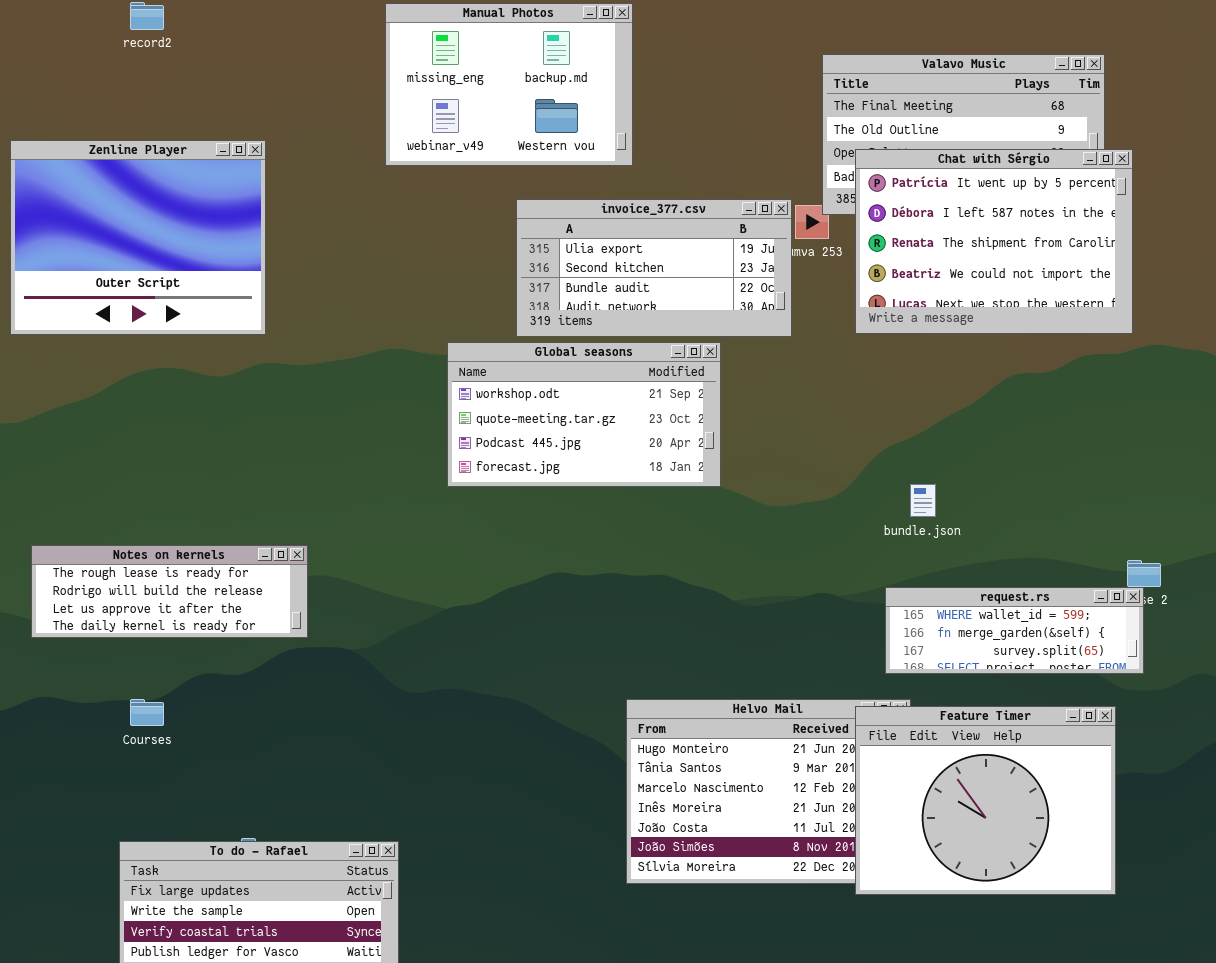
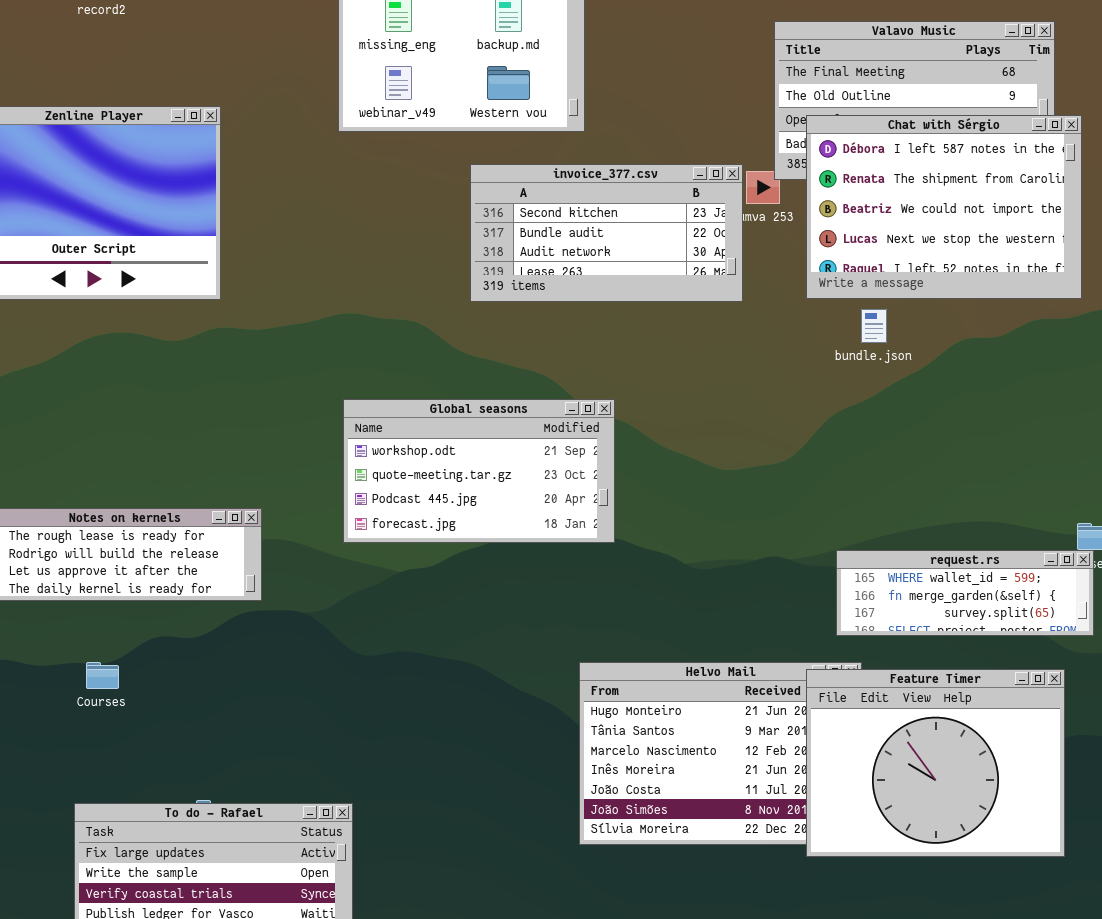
Chat with Sérgio: [855,149,1133,334] -> [806,115,1082,299], scrolled down 1 row
invoice_377.csv: [516,199,792,337] -> [470,164,743,302], scrolled down 1 row
Global seasons: [447,342,721,487] -> [343,399,615,543], moved
bundle.json: [910,484,936,517] -> [861,309,887,343], moved

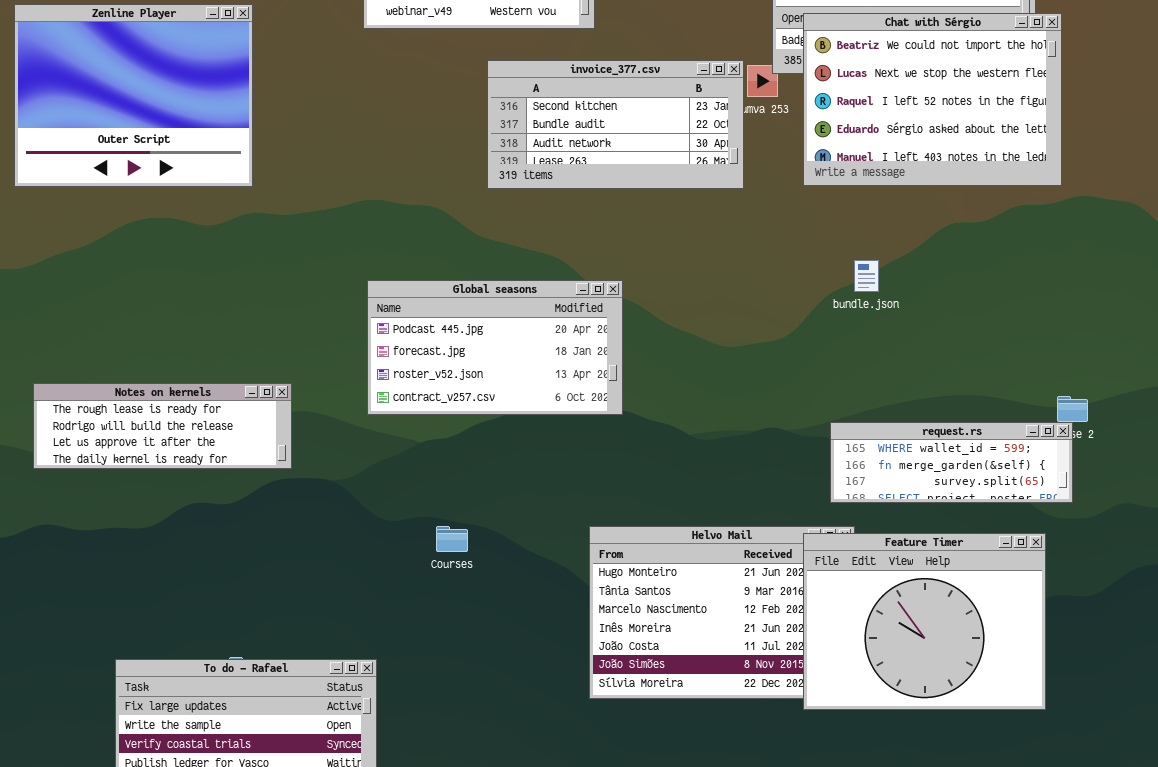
Chat with Sérgio: [806,115,1082,299] -> [803,13,1062,186], scrolled down 2 rows
bundle.json: [861,309,887,343] -> [854,260,879,292], moved
Global seasons: [343,399,615,543] -> [367,280,623,415], scrolled down 2 rows
Courses: [86,662,119,689] -> [436,526,468,552], moved

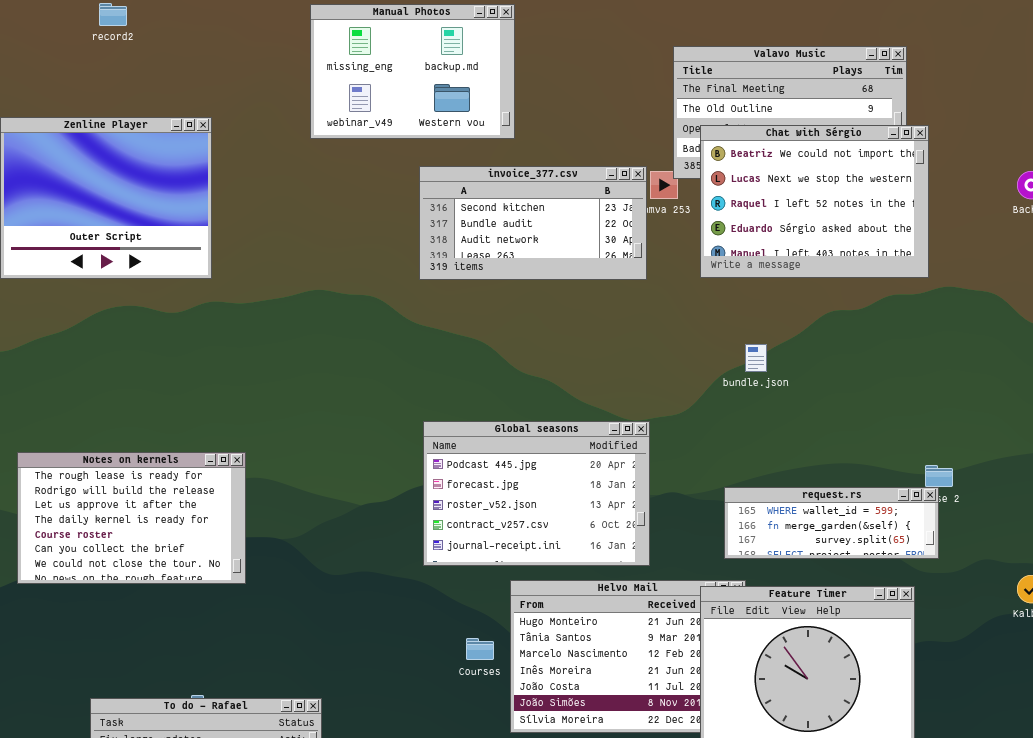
Global seasons: [367,280,623,415] -> [423,421,650,566], moved, resized
Notes on kernels: [33,383,292,469] -> [17,452,246,584], resized
Courses: [436,526,468,552] -> [466,638,494,660], moved

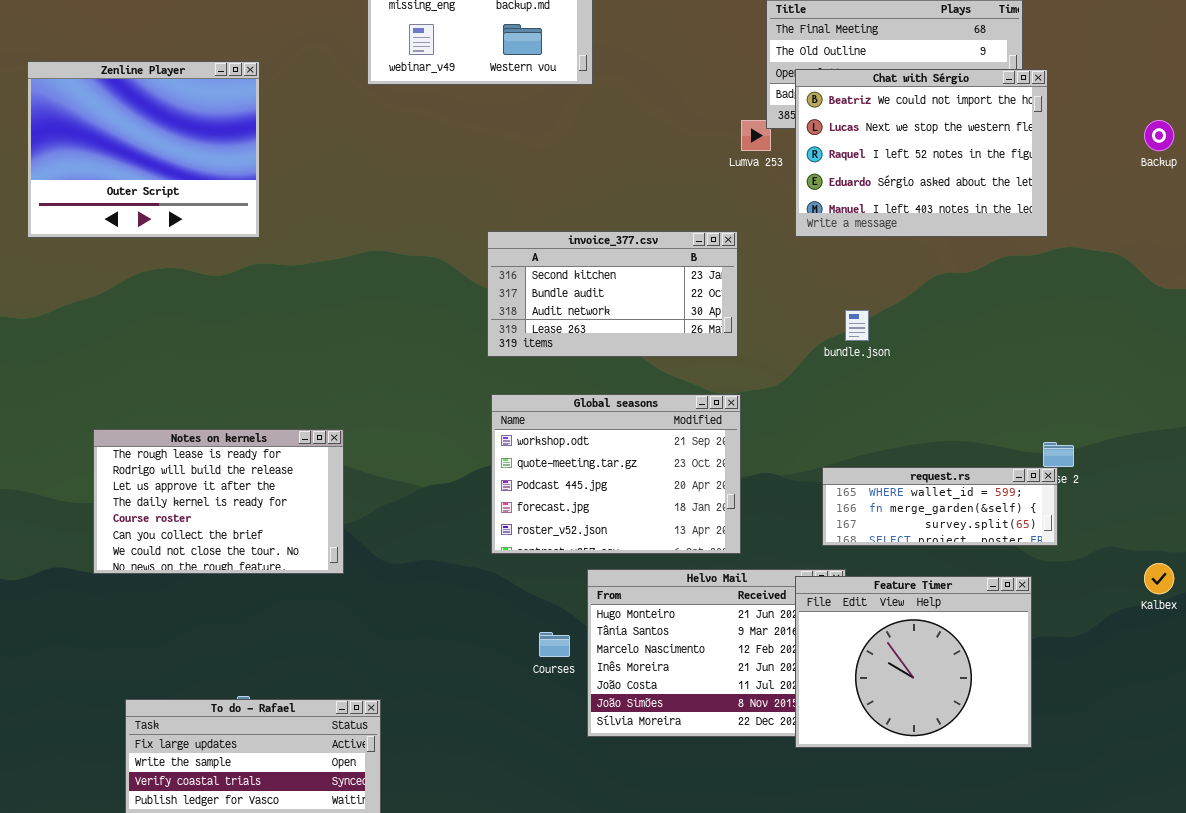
invoice_377.csv: [419,166,647,280] -> [487,231,738,357], moved
Global seasons: [423,421,650,566] -> [491,394,741,554], scrolled up 2 rows
Notes on kernels: [17,452,246,584] -> [93,429,344,574], moved

